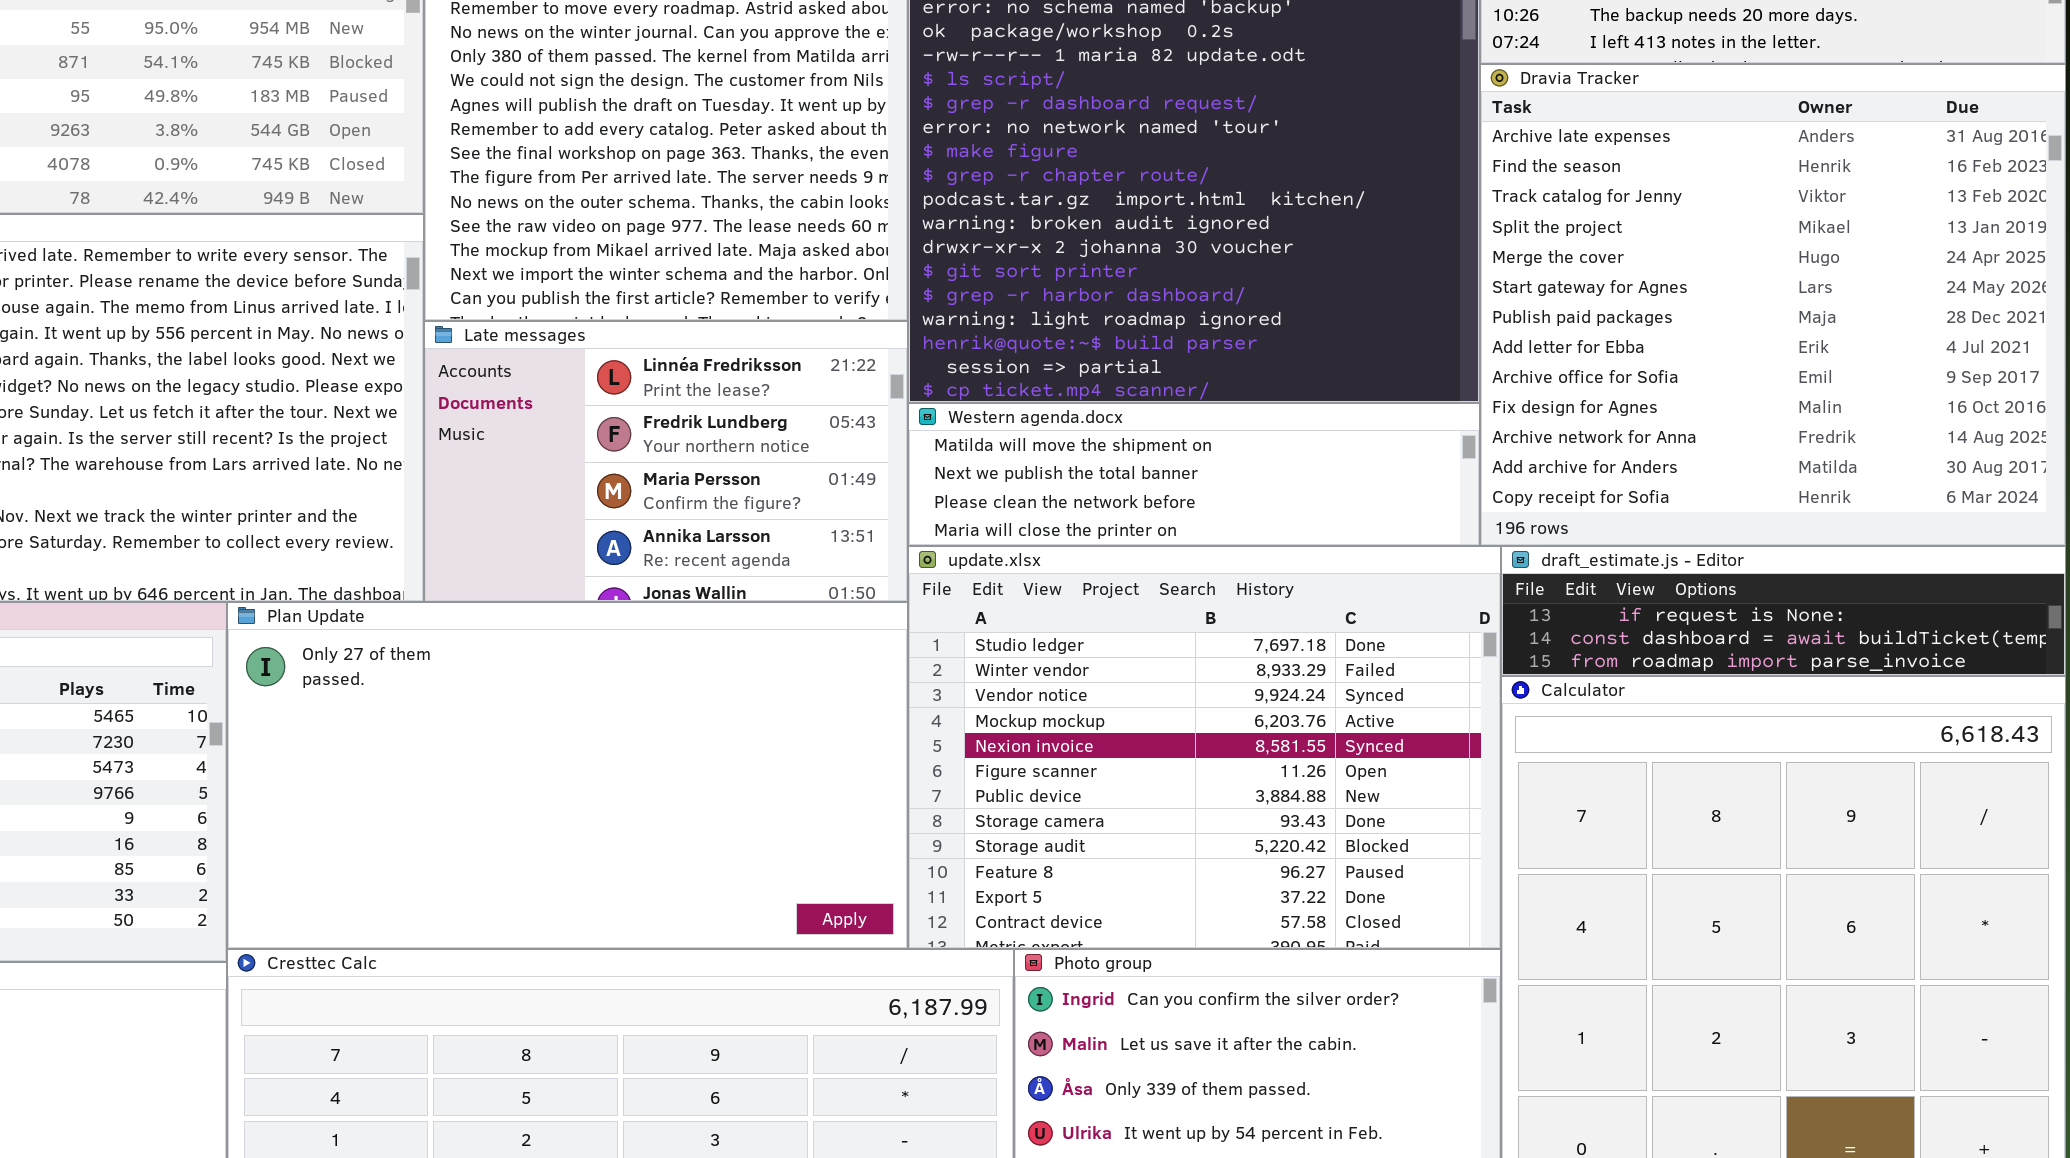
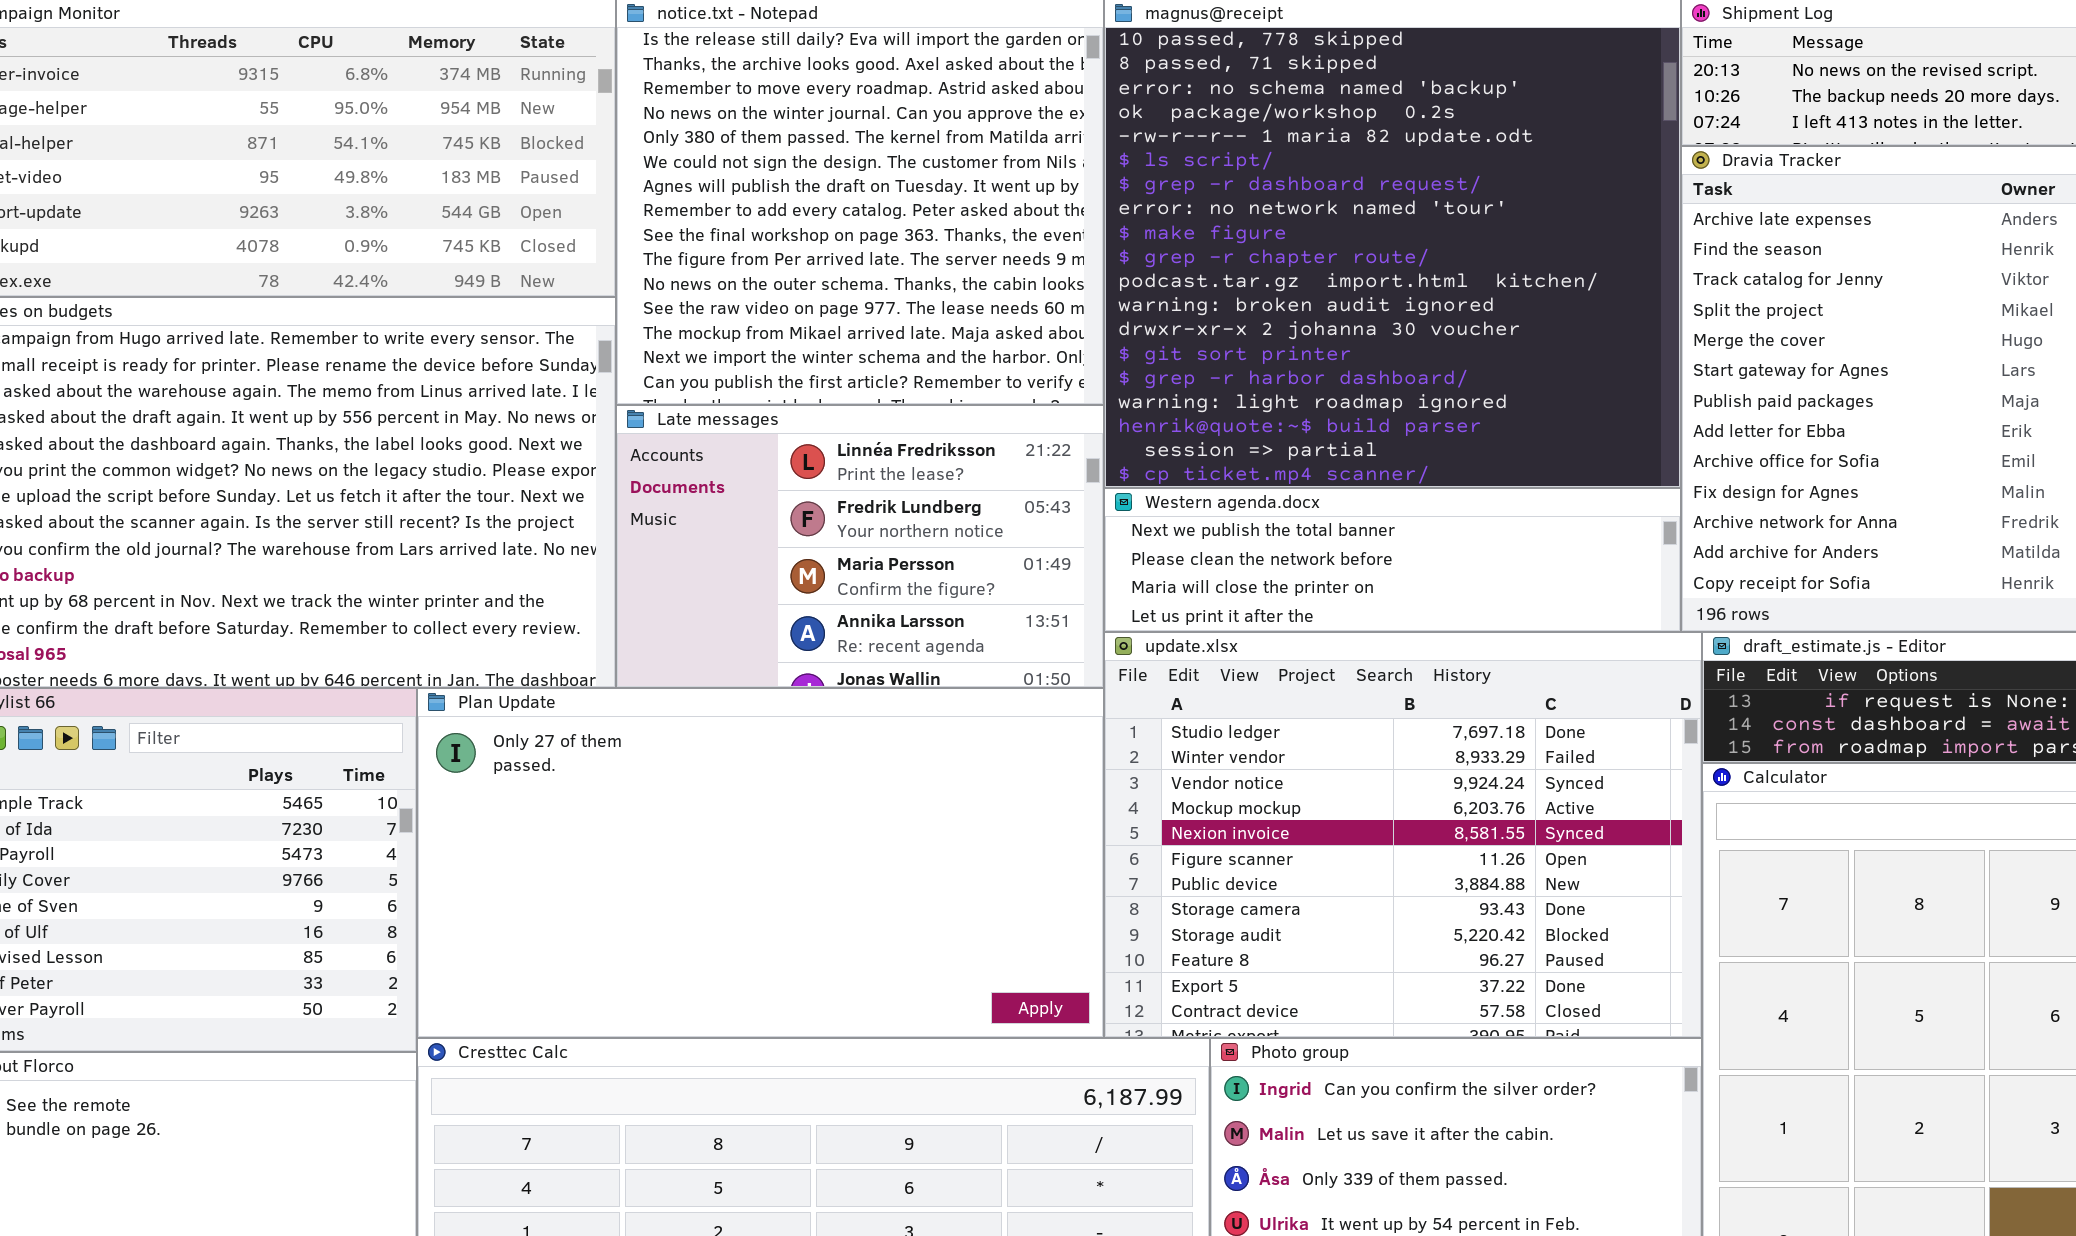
Western agenda.docx: [908,403,1480,546] -> [1104,488,1681,632], scrolled down 1 row

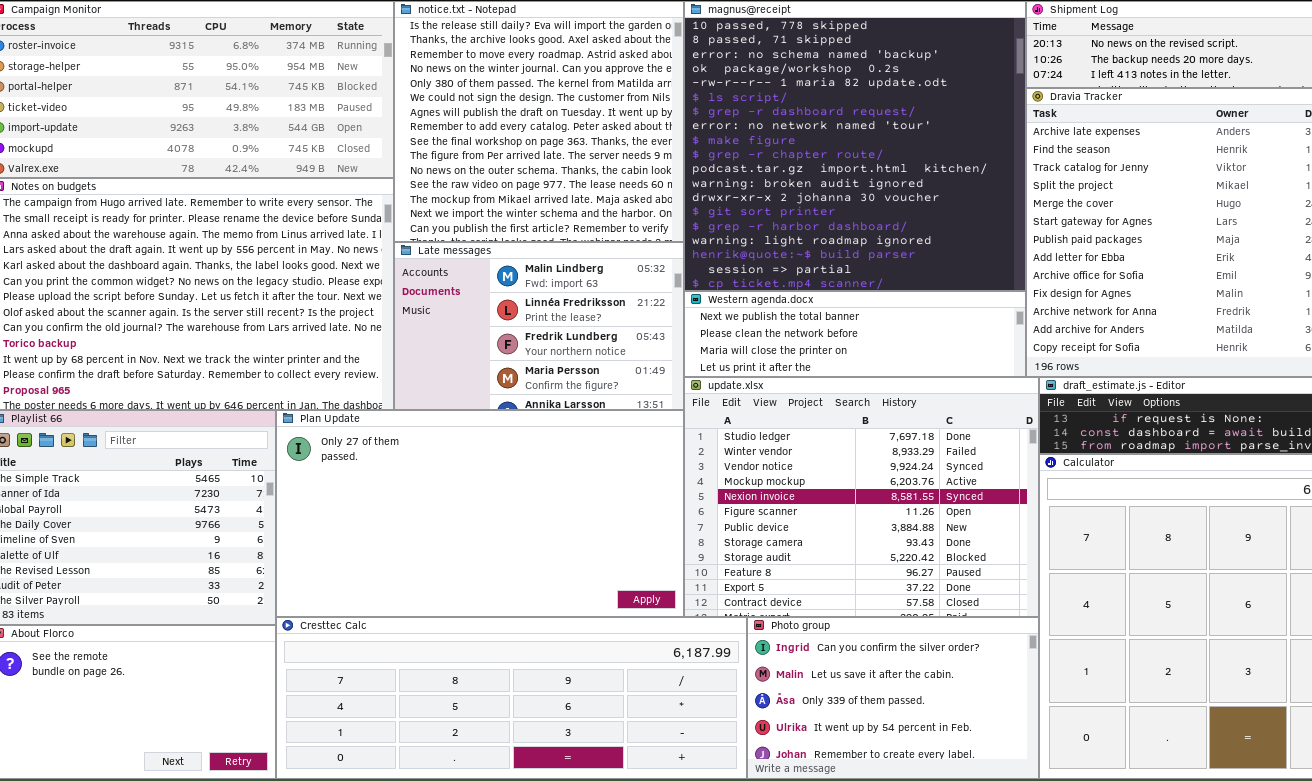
Late messages: [616,405,1104,688] -> [394,242,684,410], scrolled up 1 row

